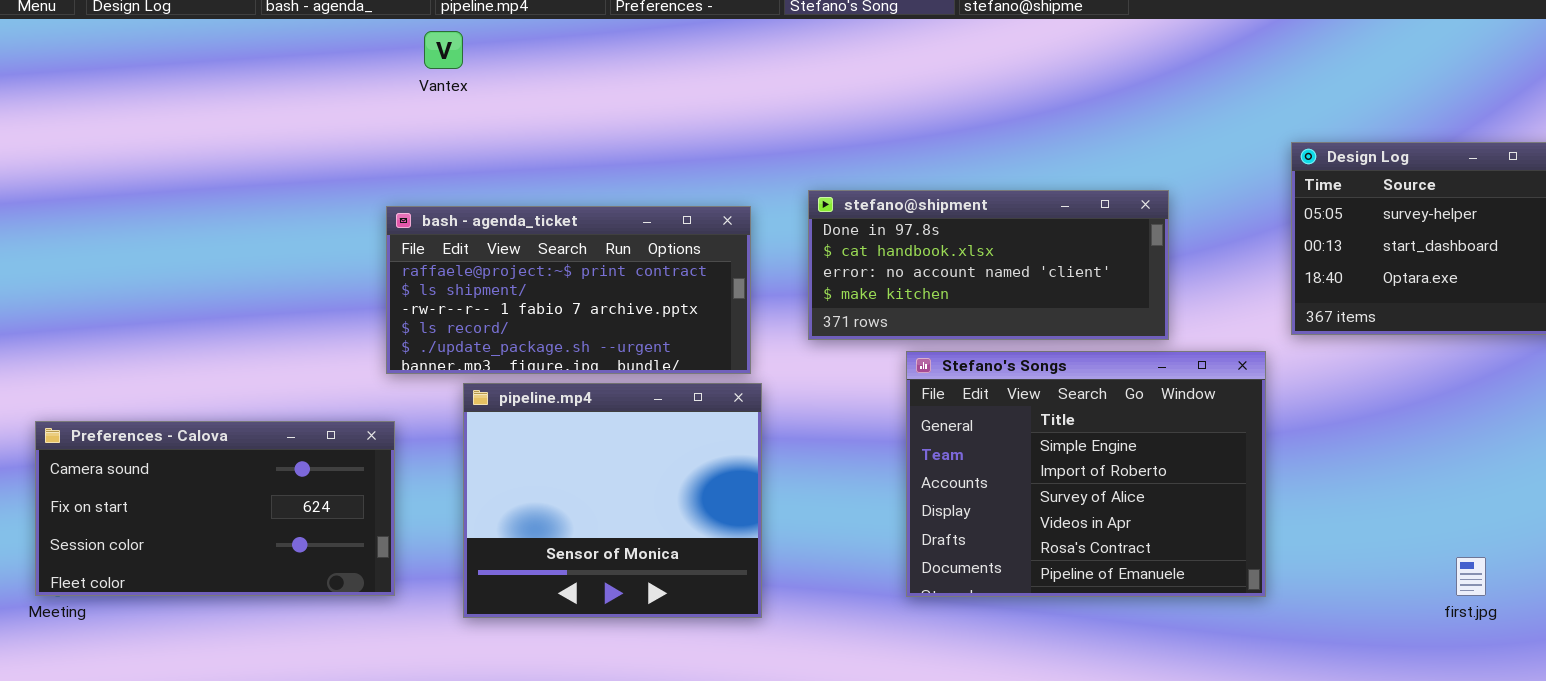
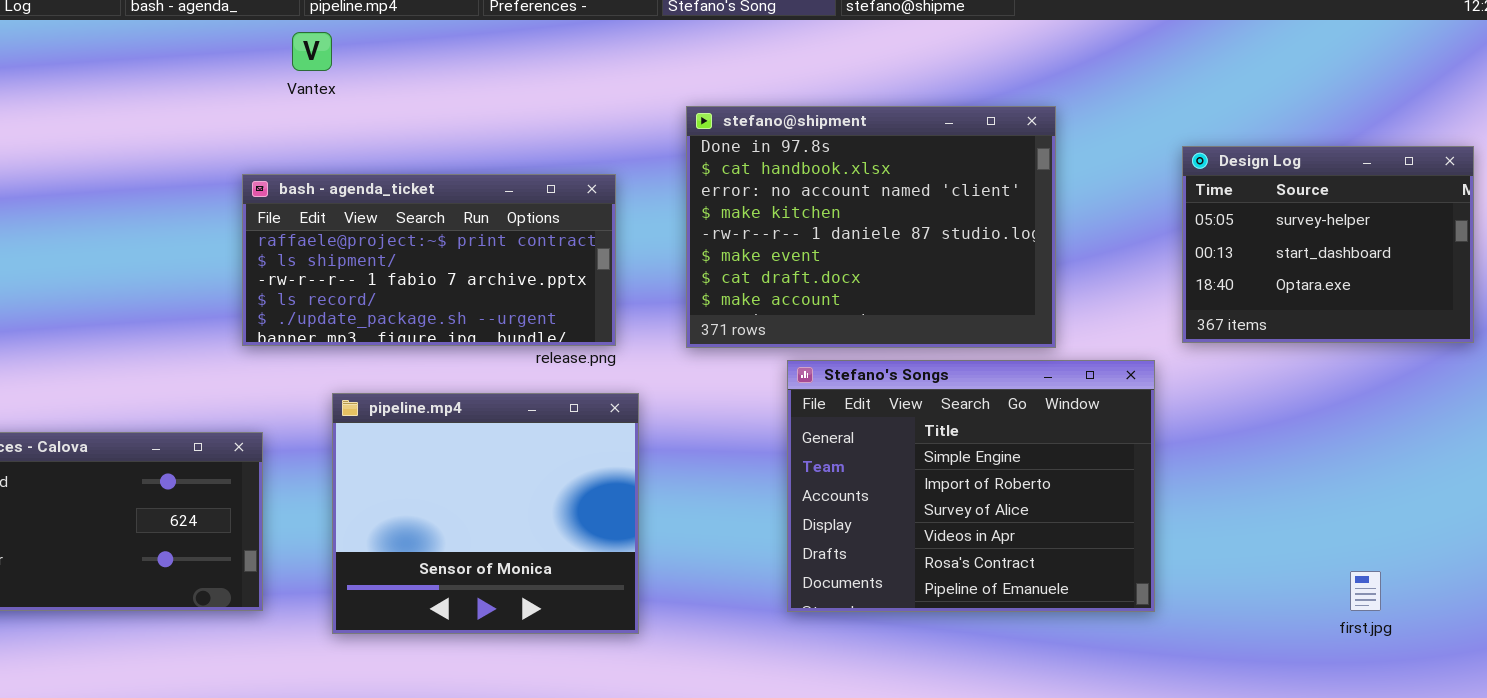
stefano@shipment: [808,190,1169,340] -> [686,106,1056,348], resized
bash - agenda_ticket: [386,206,751,374] -> [242,174,616,346], moved

